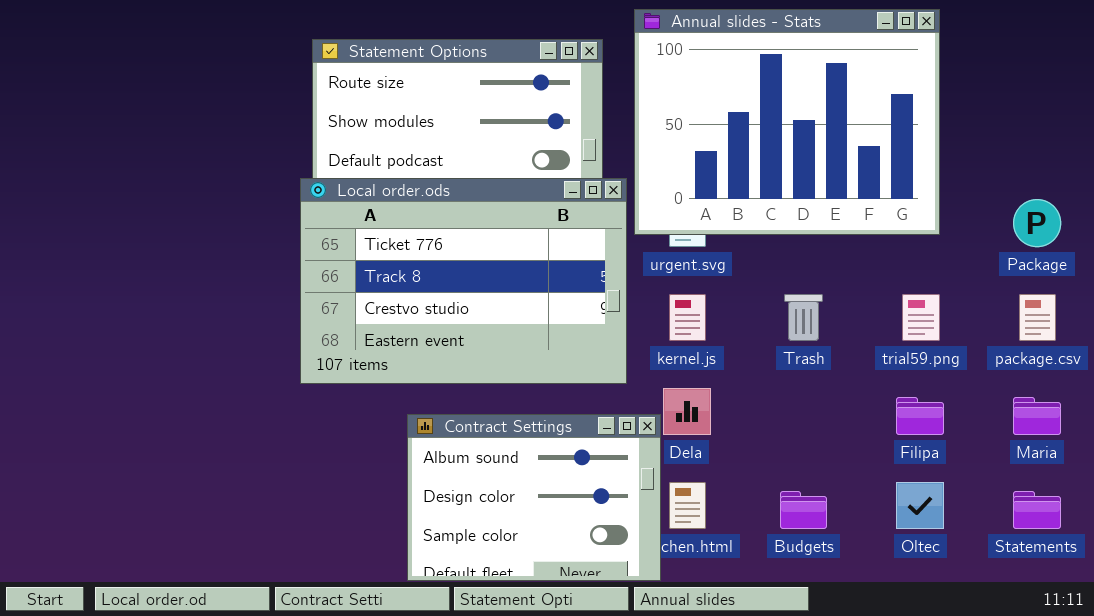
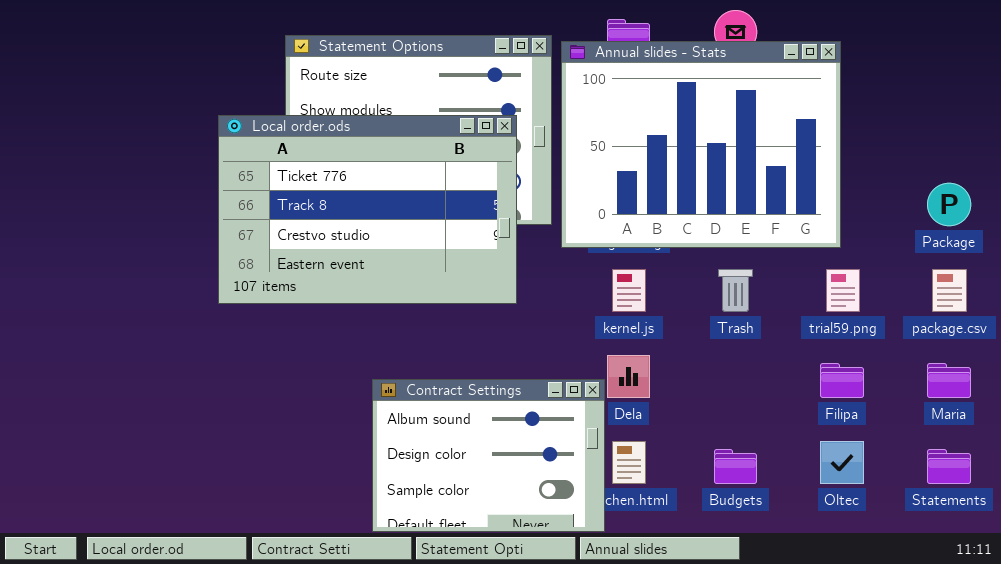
Annual slides - Stats: [634,9,940,235] -> [561,41,841,248], moved
Local order.ods: [300,178,627,384] -> [218,115,517,304], moved

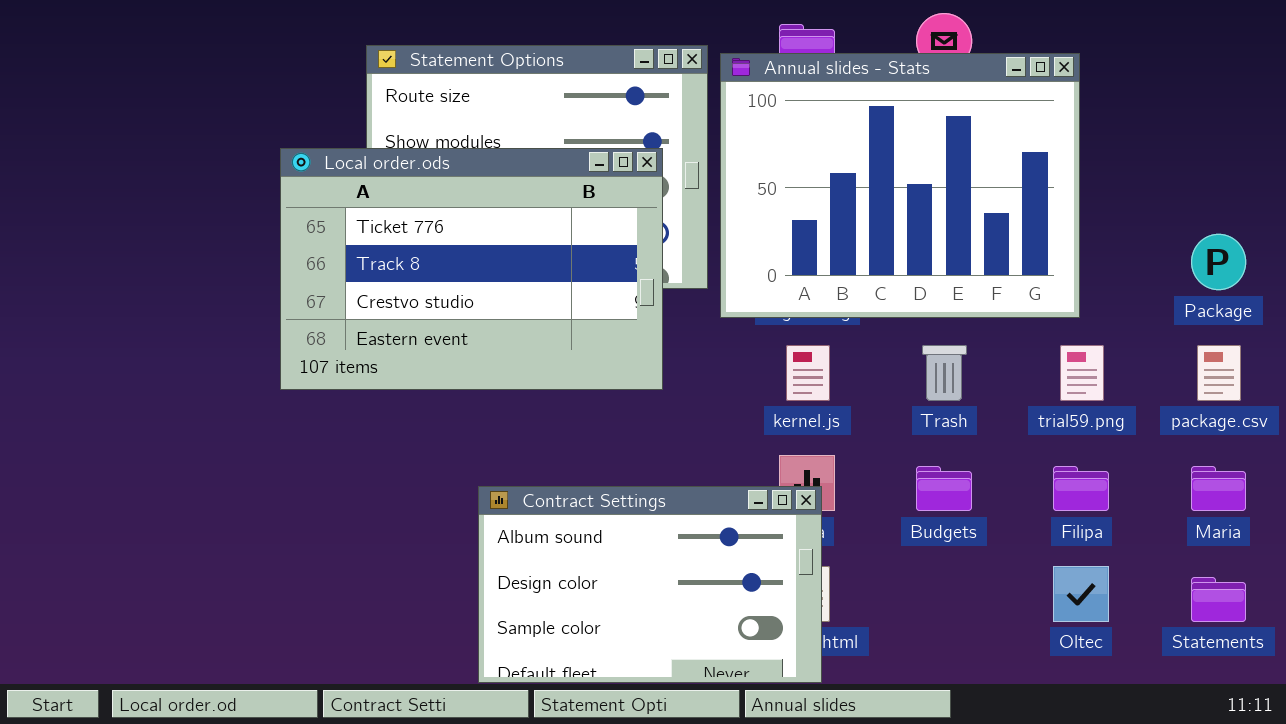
Contract Settings: [372,379,605,532] -> [478,486,822,683], resized
Budgets: [714,449,757,484] -> [916,466,972,511], moved

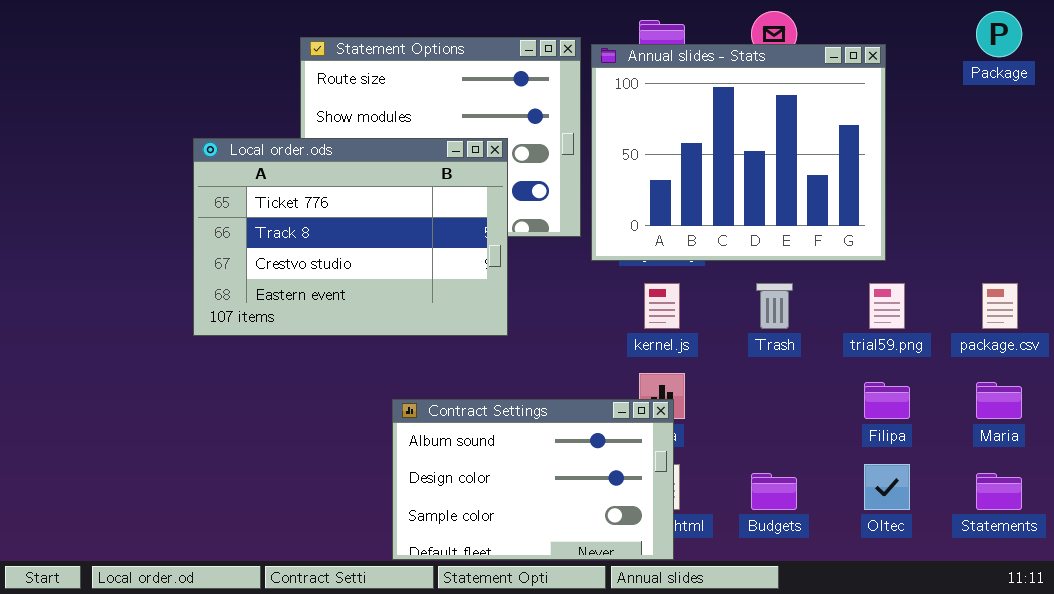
Local order.ods: [280,148,663,390] -> [193,138,508,336], moved
Package: [1191,234,1246,290] -> [976,11,1022,57], moved
Budgets: [916,466,972,511] -> [751,473,797,510], moved

